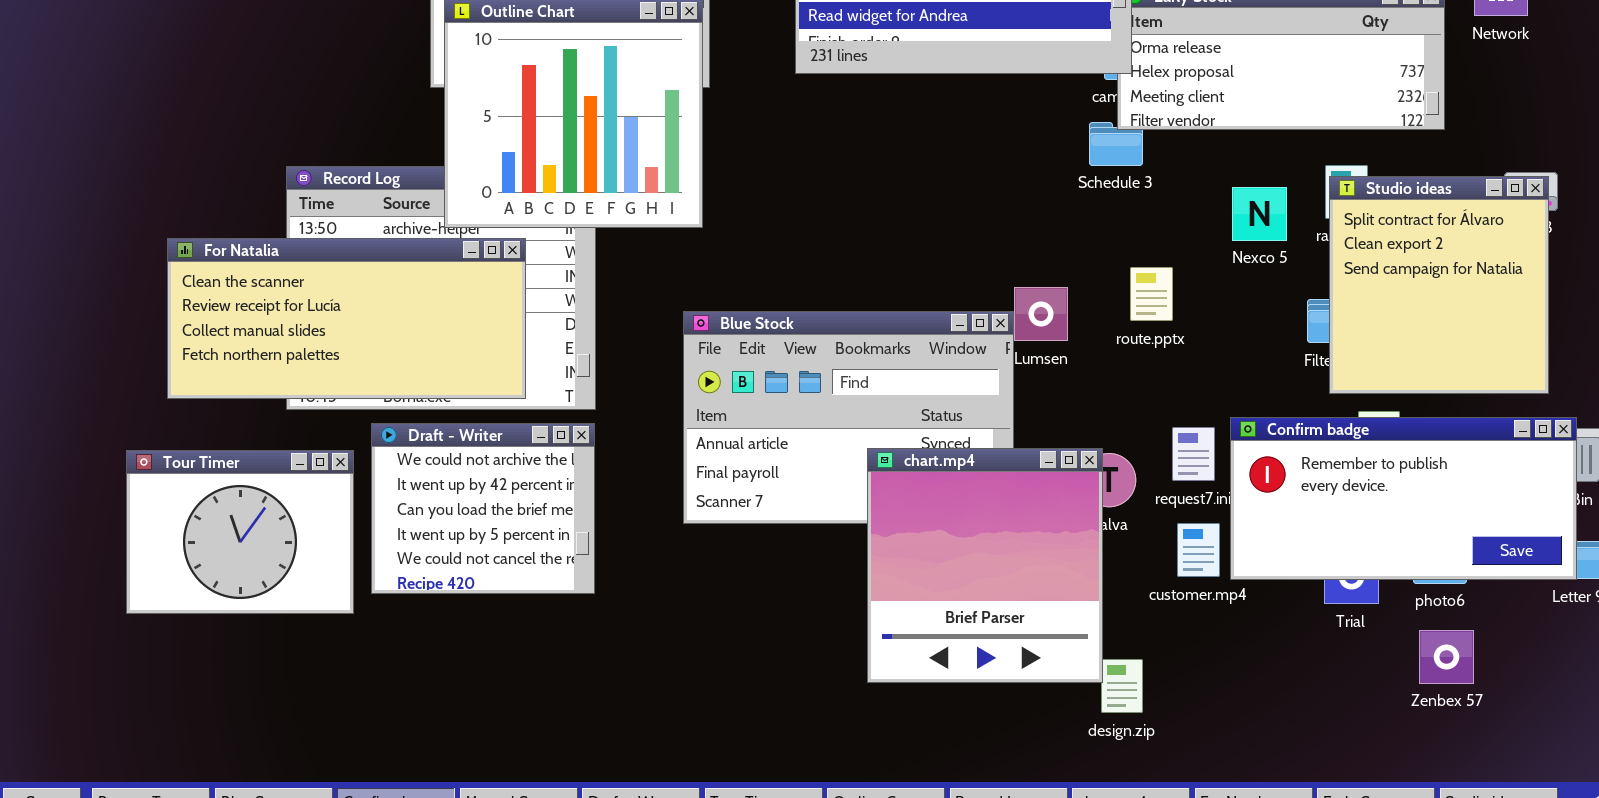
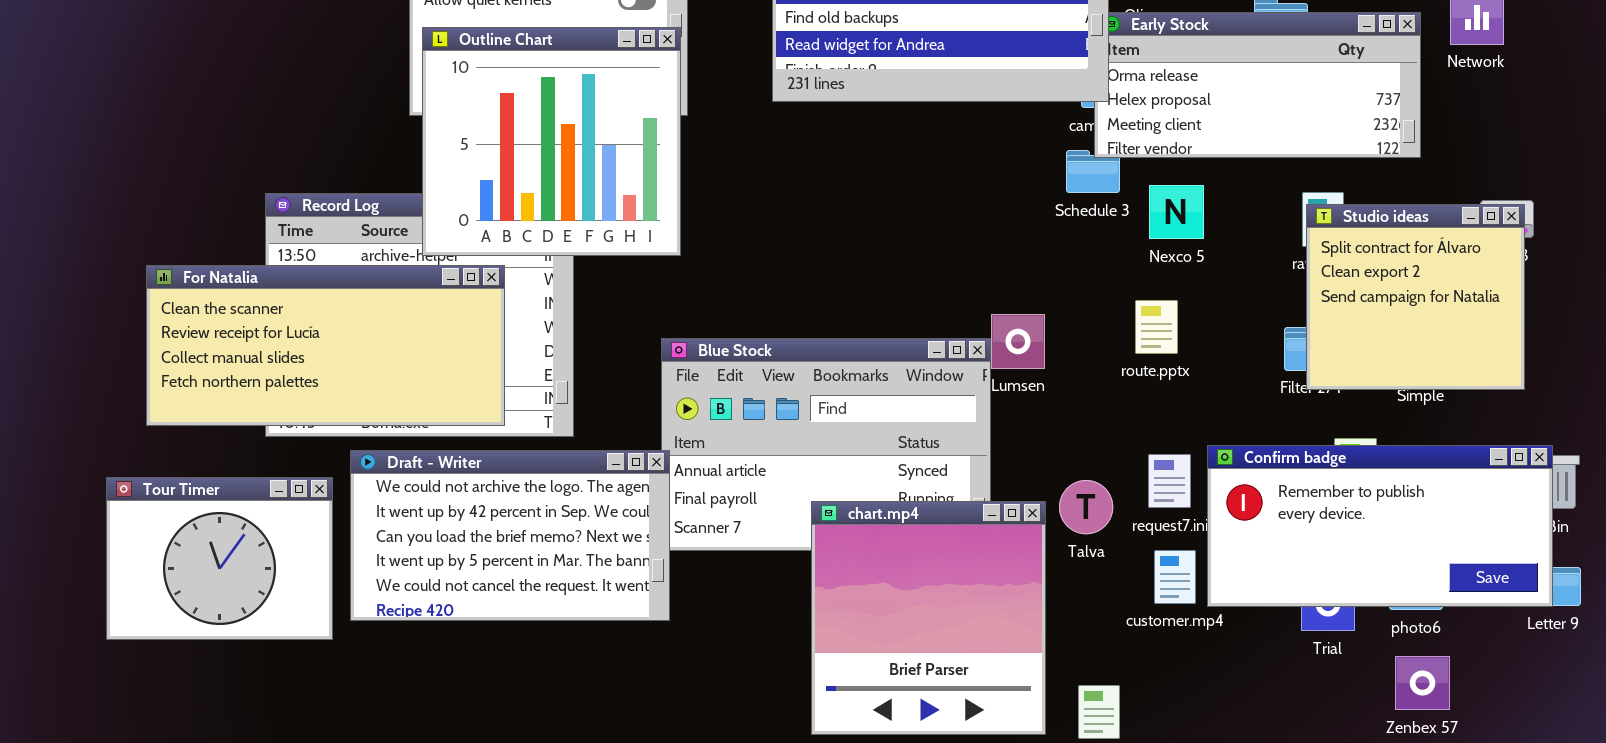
Studio ideas: [1329,176,1549,394] -> [1306,204,1525,390], resized
Nexco 5: [1232,187,1287,241] -> [1149,185,1204,239], moved
route.pptx: [1130,267,1173,321] -> [1135,300,1178,354], moved
Draft - Writer: [371,423,595,594] -> [350,450,670,621], resized
chart.mp4: [867,448,1103,683] -> [811,501,1046,735], moved

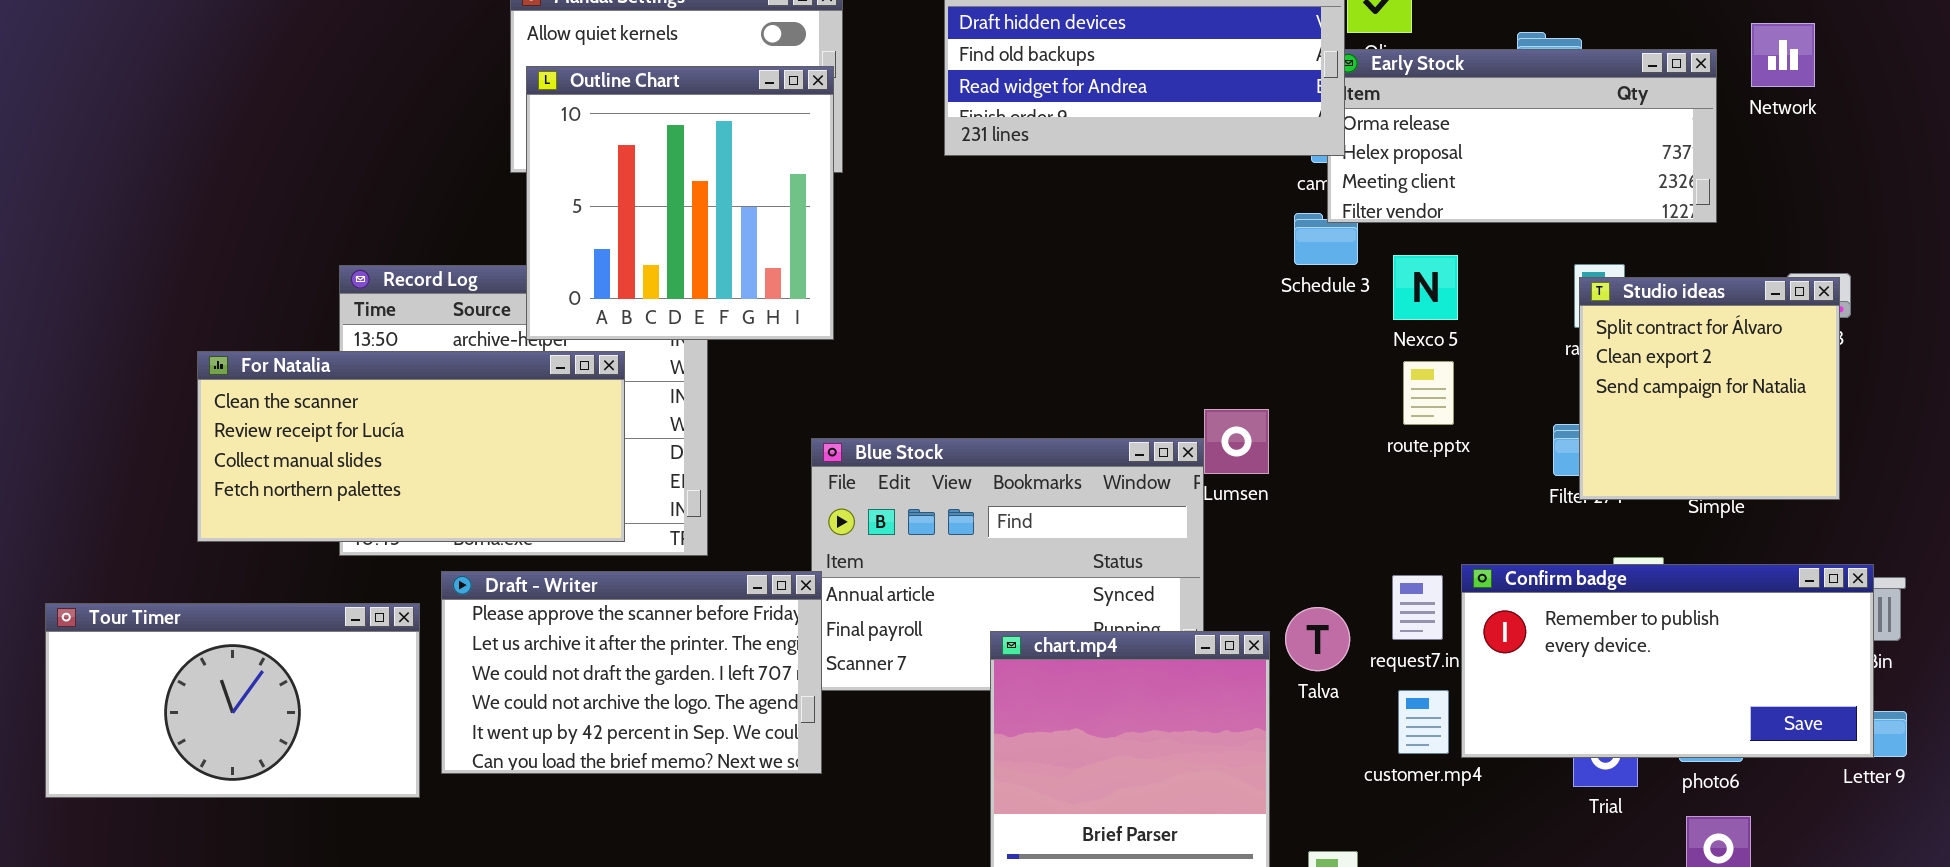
route.pptx: [1135,300,1178,354] -> [1403,361,1454,425], moved
Draft - Writer: [350,450,670,621] -> [441,571,822,774], scrolled up 3 rows
Tour Timer: [106,477,333,640] -> [45,603,420,798], resized

